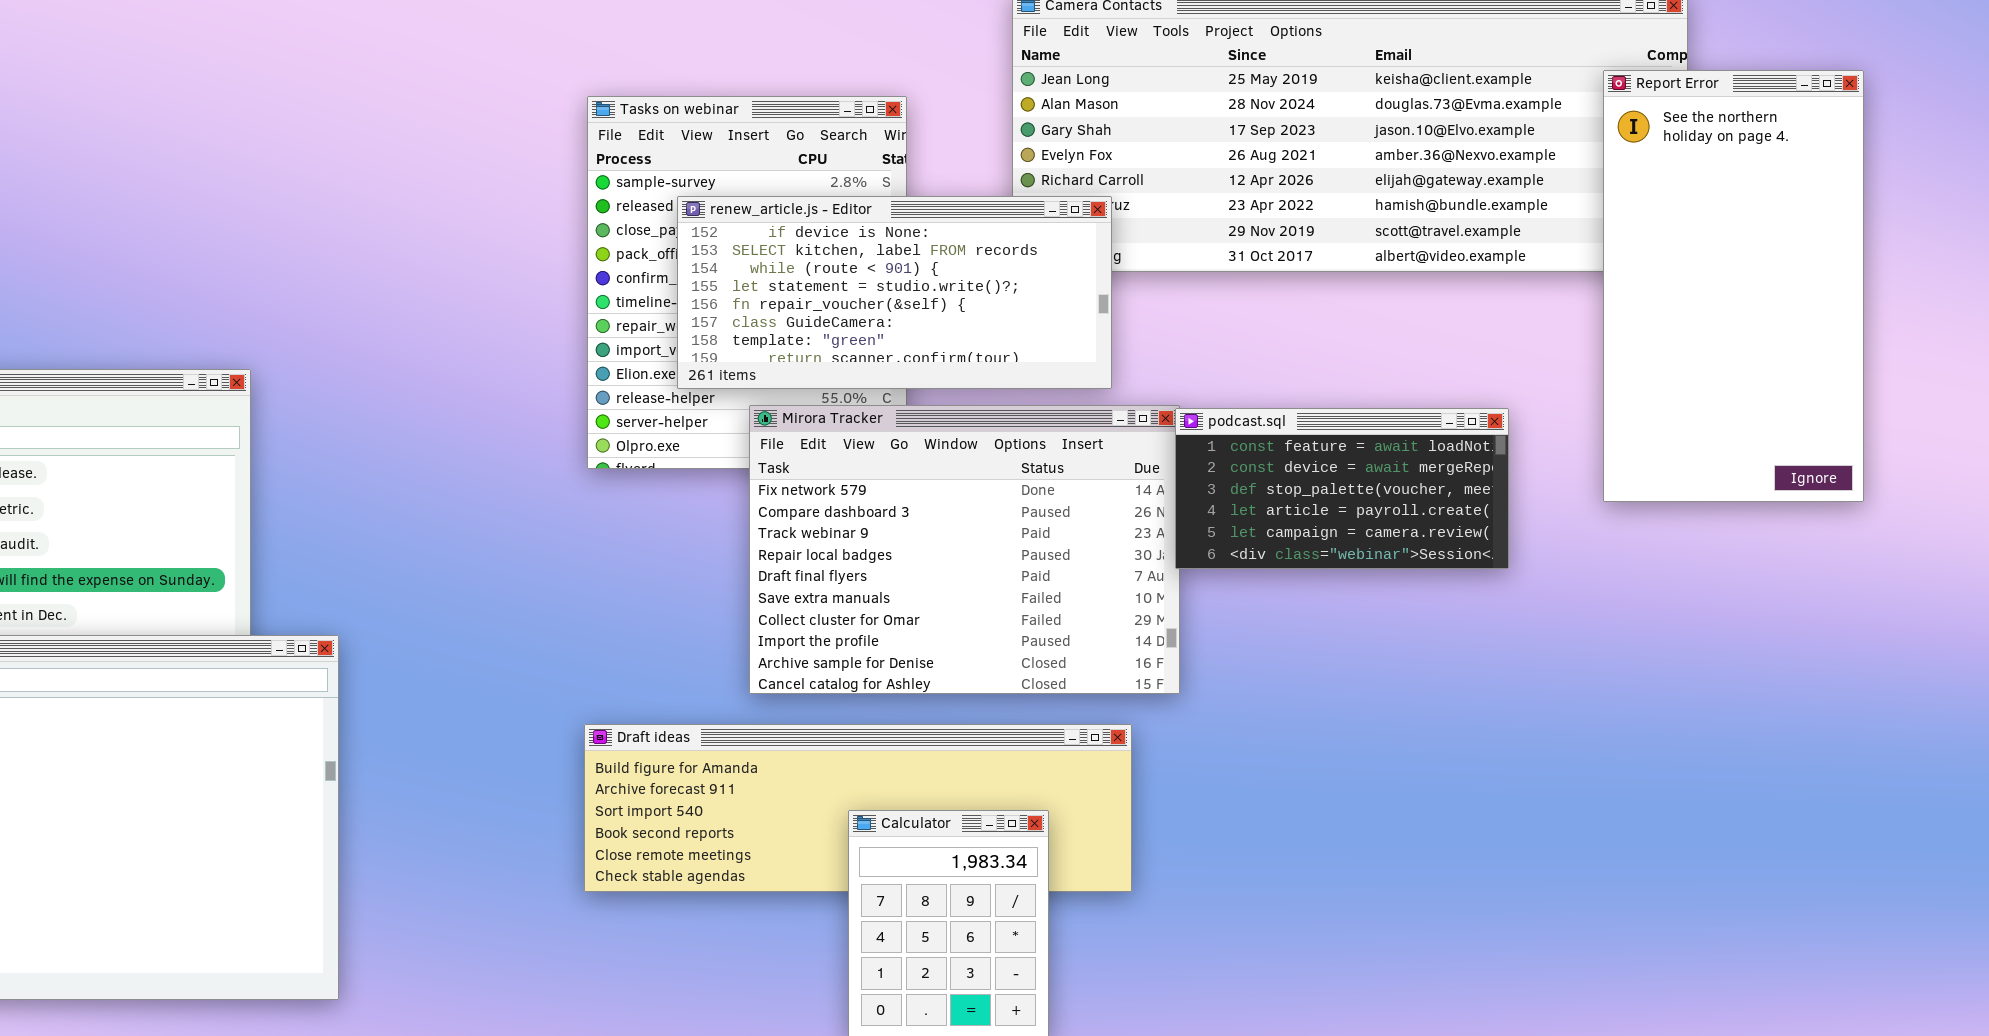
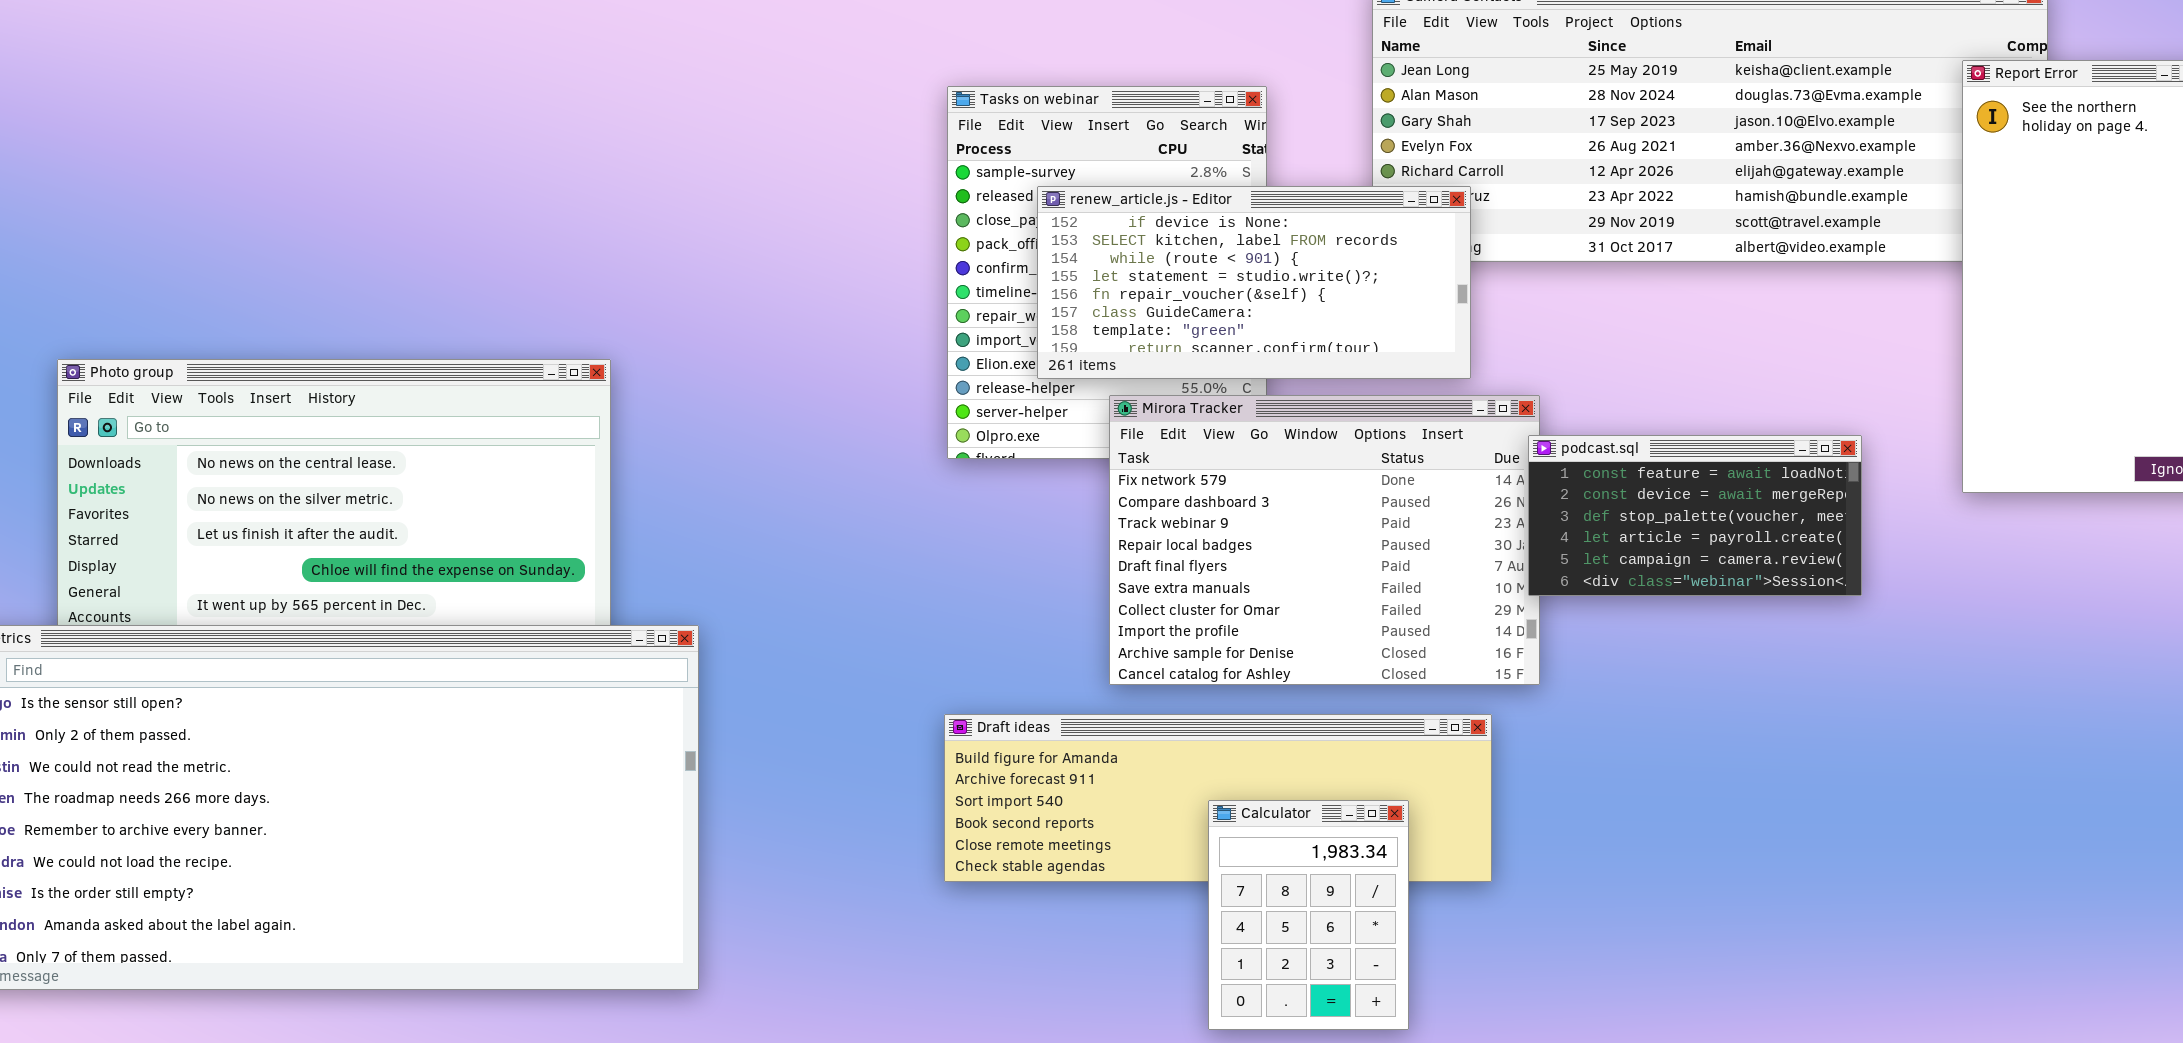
podcast.sql: [1175,408,1509,569] -> [1528,435,1862,596], moved

